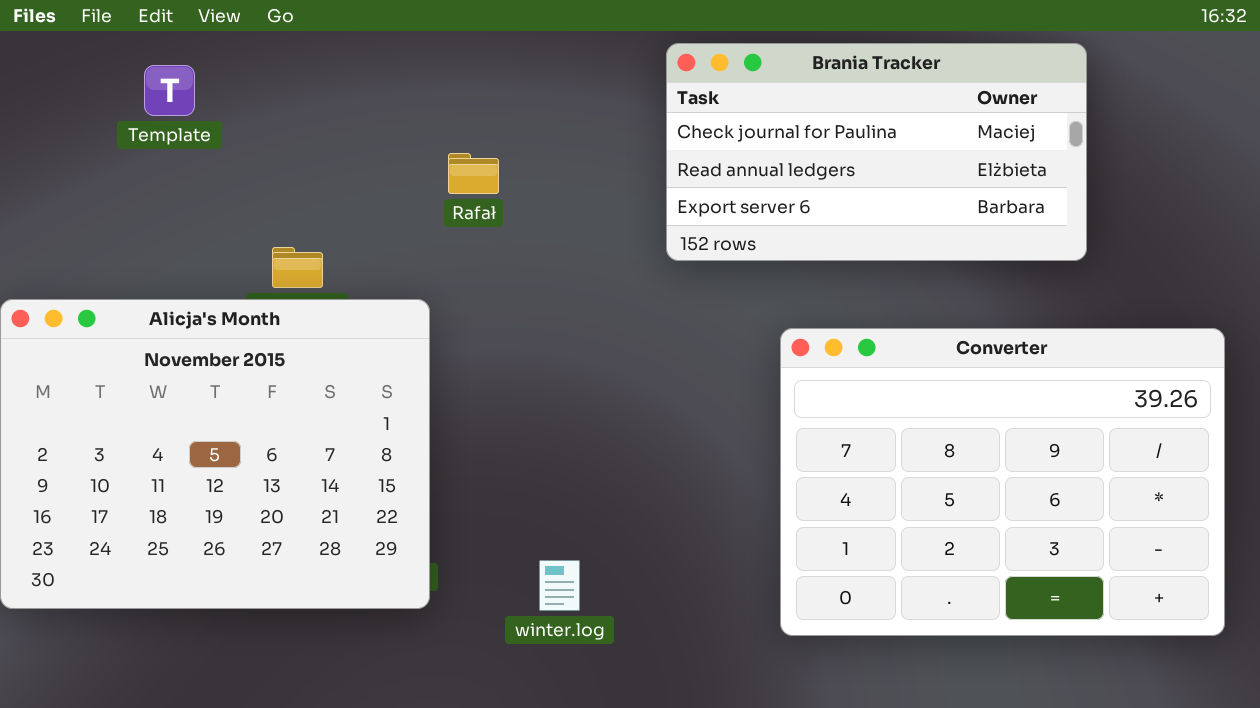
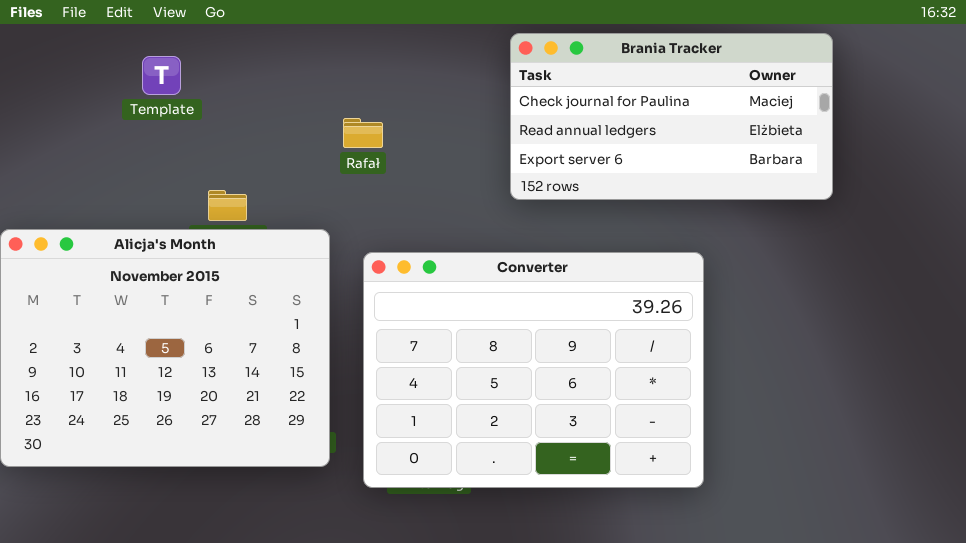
Template: [144,65,195,116] -> [142,56,181,95], moved
Converter: [780,328,1225,636] -> [363,252,704,488], moved

